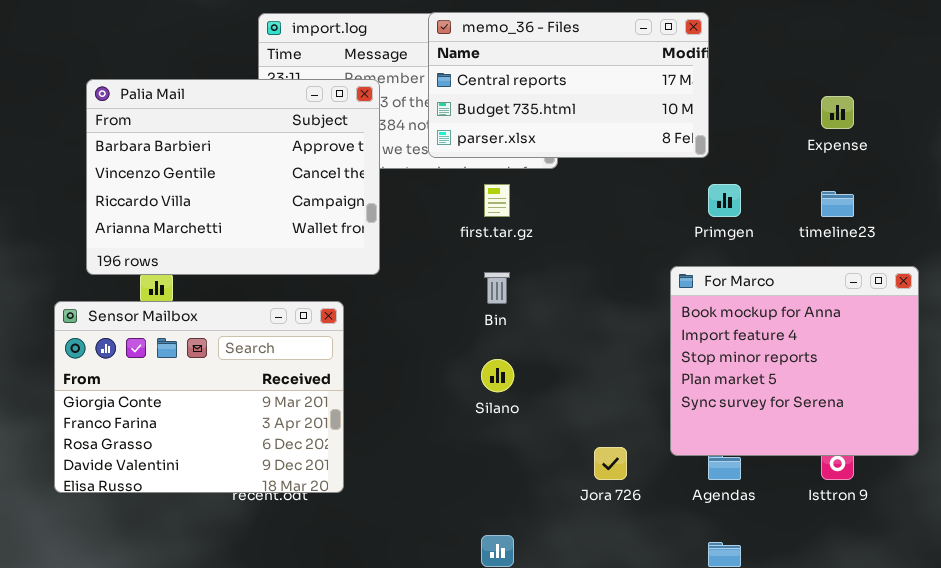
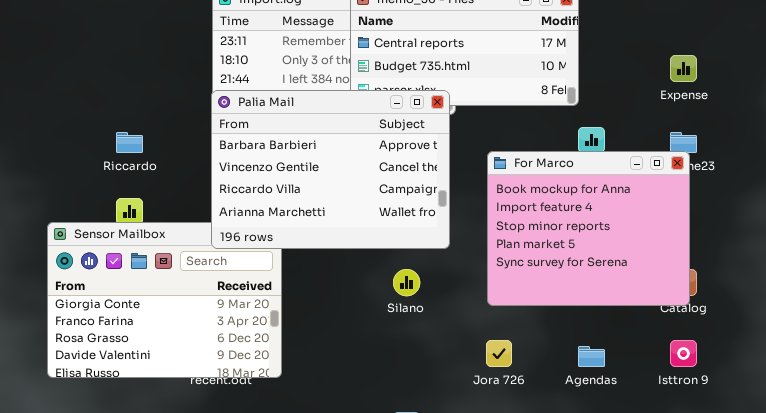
Palia Mail: [86,79,380,275] -> [211,90,450,249], moved
For Marco: [670,266,919,456] -> [487,151,690,306], moved

